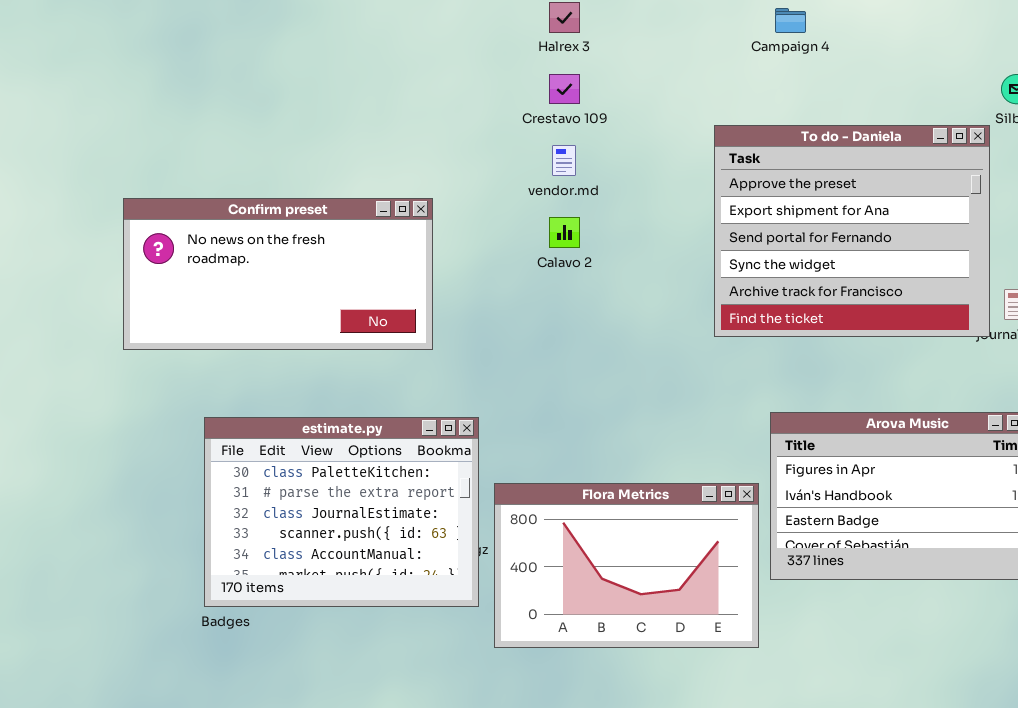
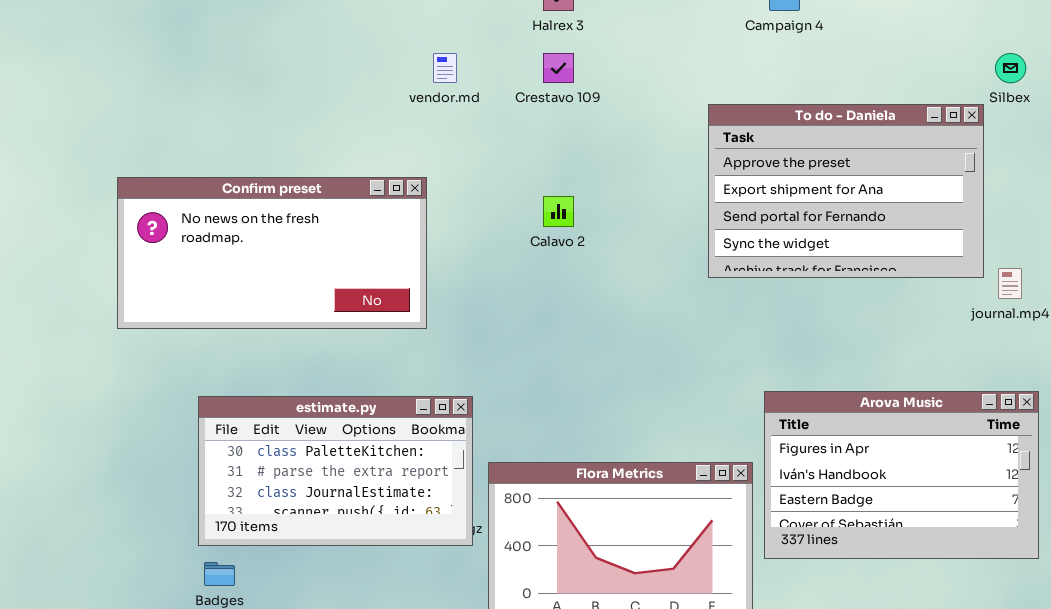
To do - Daniela: [714,125,990,337] -> [708,104,984,278], resized
vendor.md: [552,145,576,176] -> [433,53,457,83], moved
estimate.py: [204,417,479,607] -> [198,396,473,546], resized

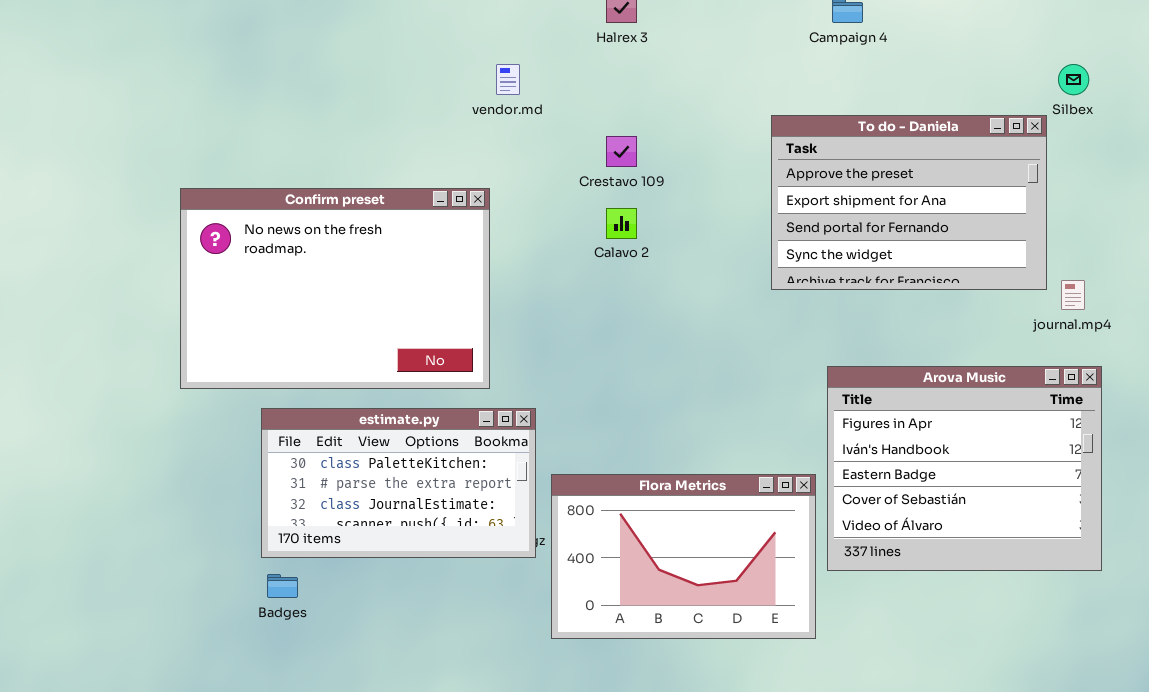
Crestavo 109: [543,53,574,83] -> [606,136,637,167], moved
Confirm preset: [117,177,427,329] -> [180,188,490,389], resized
Arova Music: [764,391,1039,559] -> [827,366,1102,571], resized

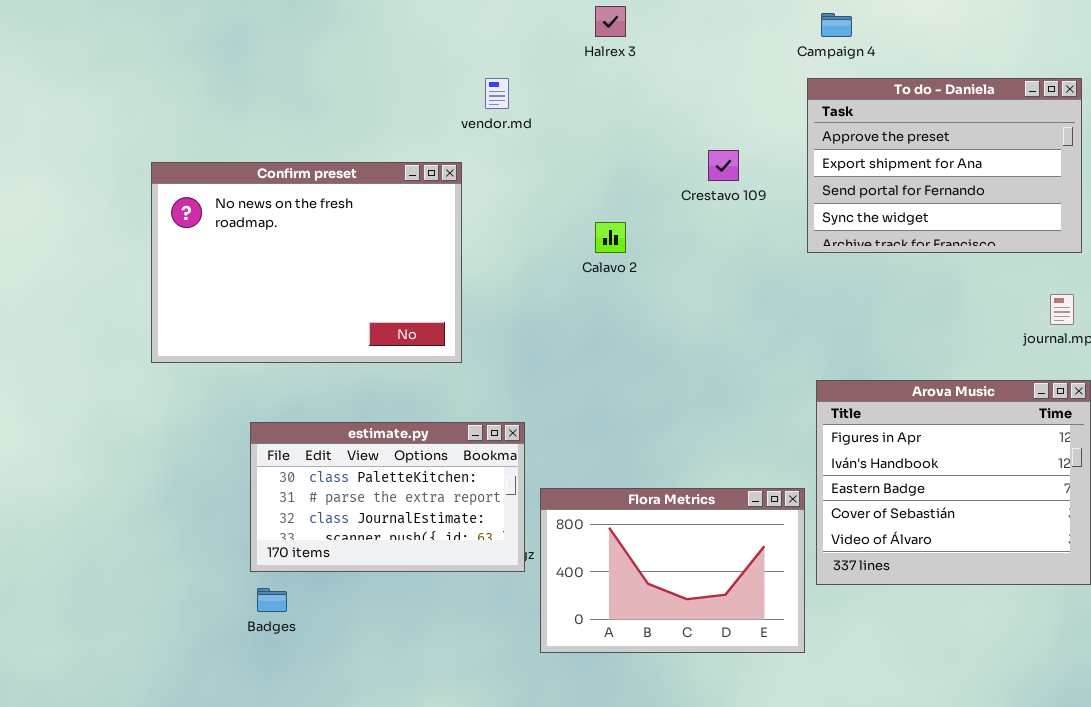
To do - Daniela: [771,115,1047,290] -> [807,78,1082,253], moved
Crestavo 109: [606,136,637,167] -> [708,150,739,181], moved
Confirm preset: [180,188,490,389] -> [151,162,462,363], moved

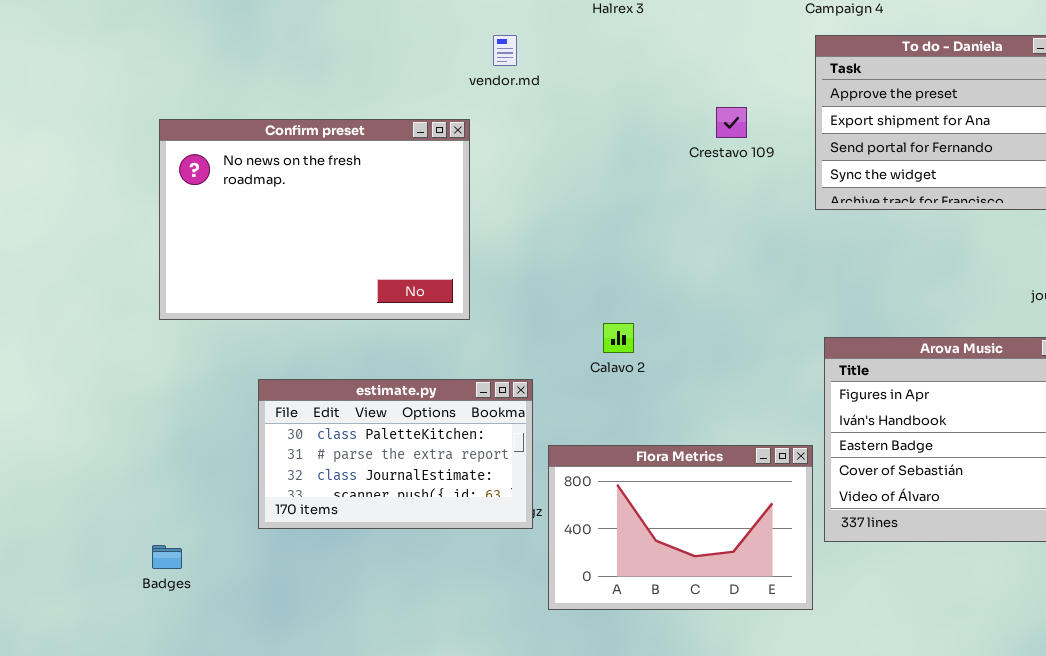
Calavo 2: [595,222,626,253] -> [603,323,634,353], moved
Badges: [257,588,287,612] -> [152,545,182,569], moved

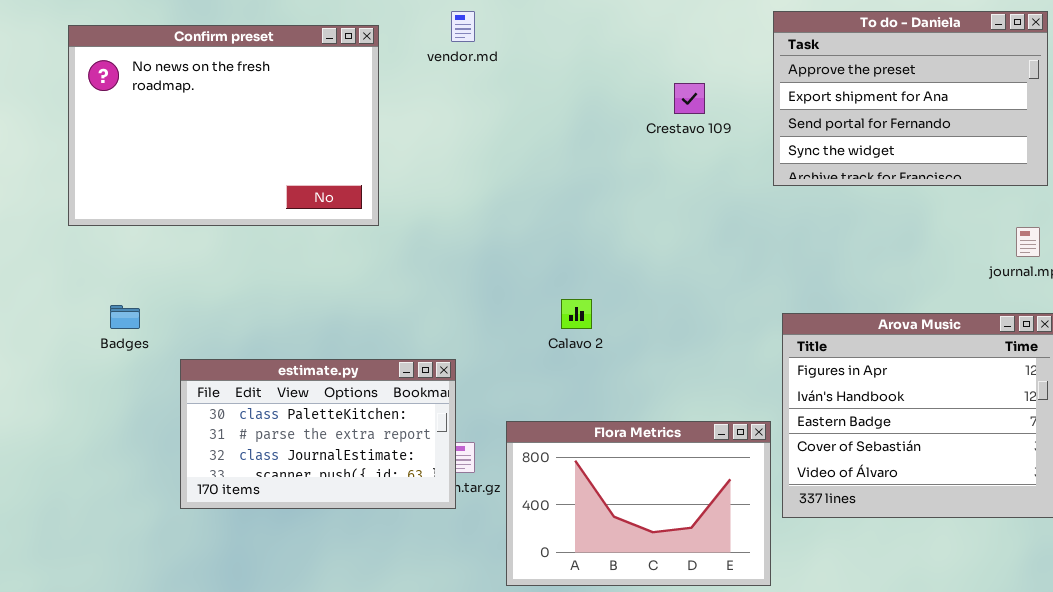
Confirm preset: [159,119,470,320] -> [68,25,379,226], moved
estimate.py: [258,379,533,529] -> [180,359,456,509], moved
Badges: [152,545,182,569] -> [110,305,140,329], moved

